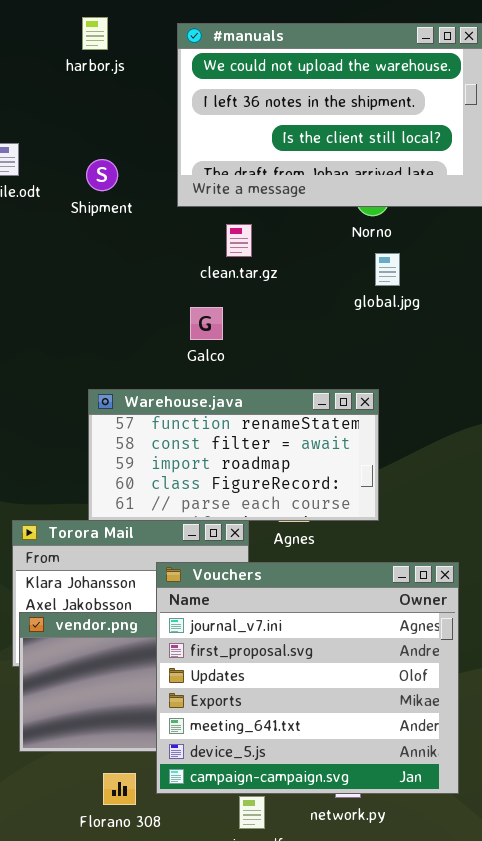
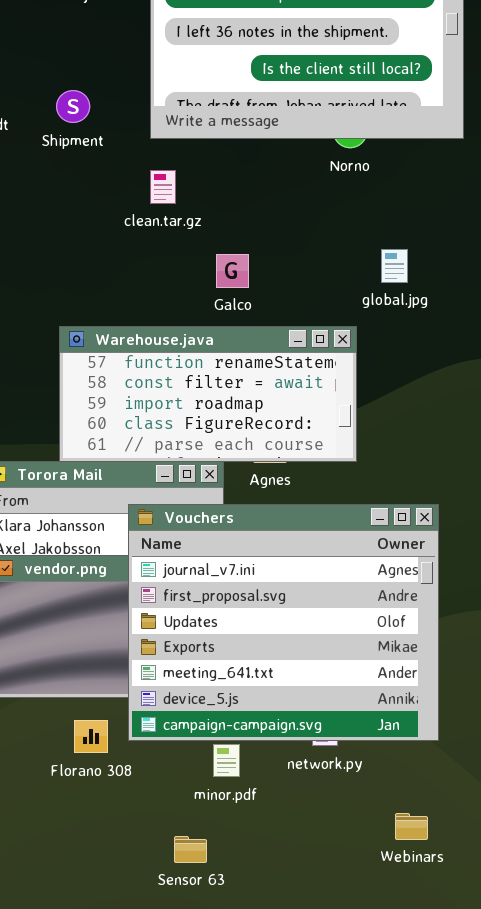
clean.tar.gz: [226,224,252,257] -> [150,170,176,204], moved
global.jpg: [375,253,400,286] -> [381,249,408,283], moved
Galco: [190,307,223,340] -> [216,254,249,288], moved

